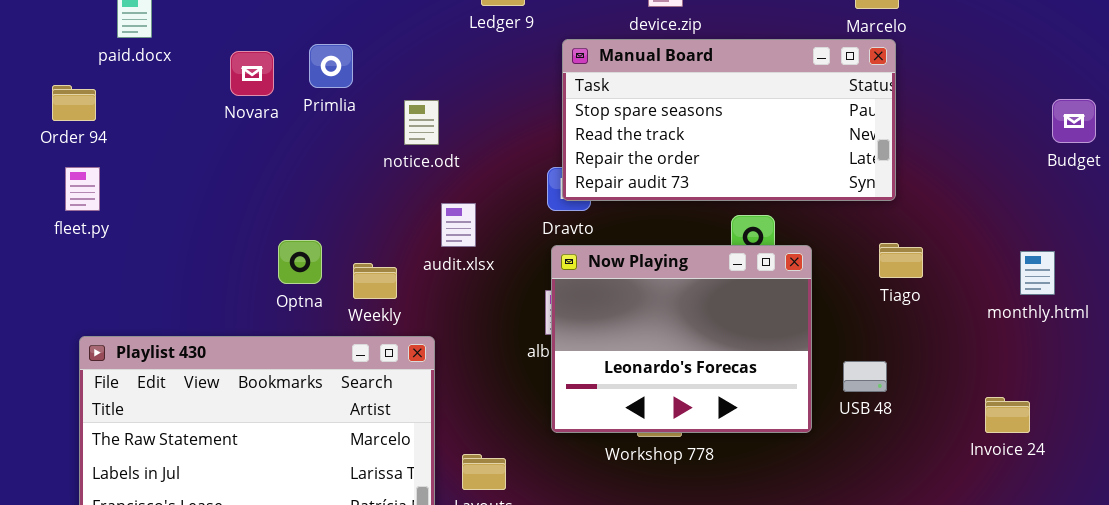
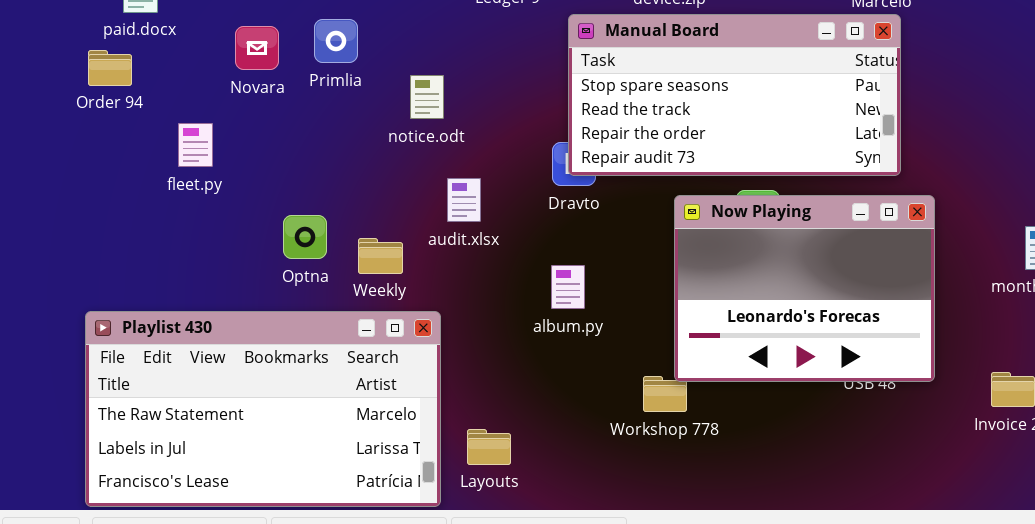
Order 94: [52,85,96,121] -> [88,50,132,86], moved
fleet.py: [65,167,100,211] -> [178,123,213,167], moved
Now Playing: [551,245,812,433] -> [674,195,935,382], moved

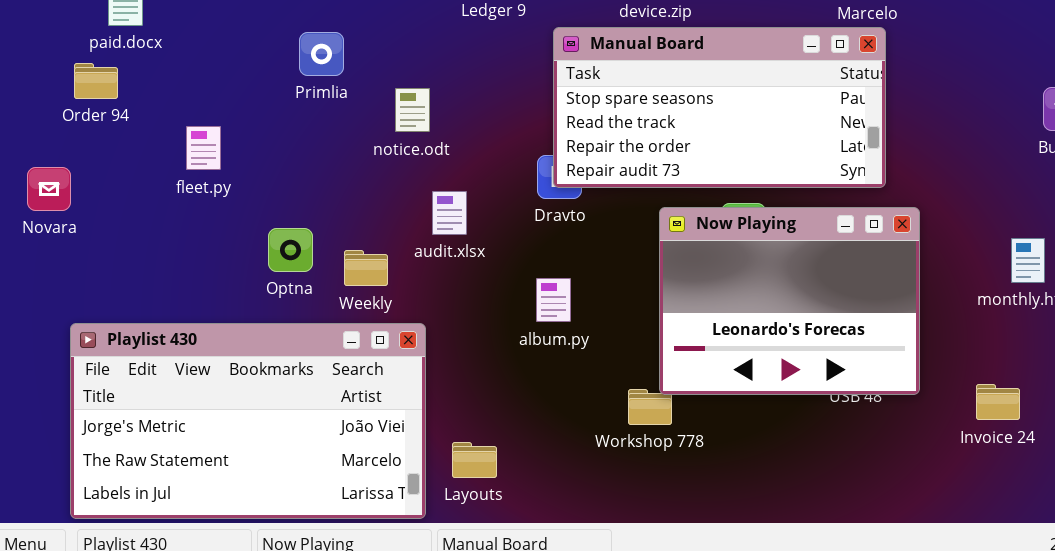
Novara: [235,26,279,70] -> [27,167,71,211], moved
fleet.py: [178,123,213,167] -> [186,126,221,170], moved
Playlist 430: [85,311,441,507] -> [70,323,426,519], scrolled up 1 row

